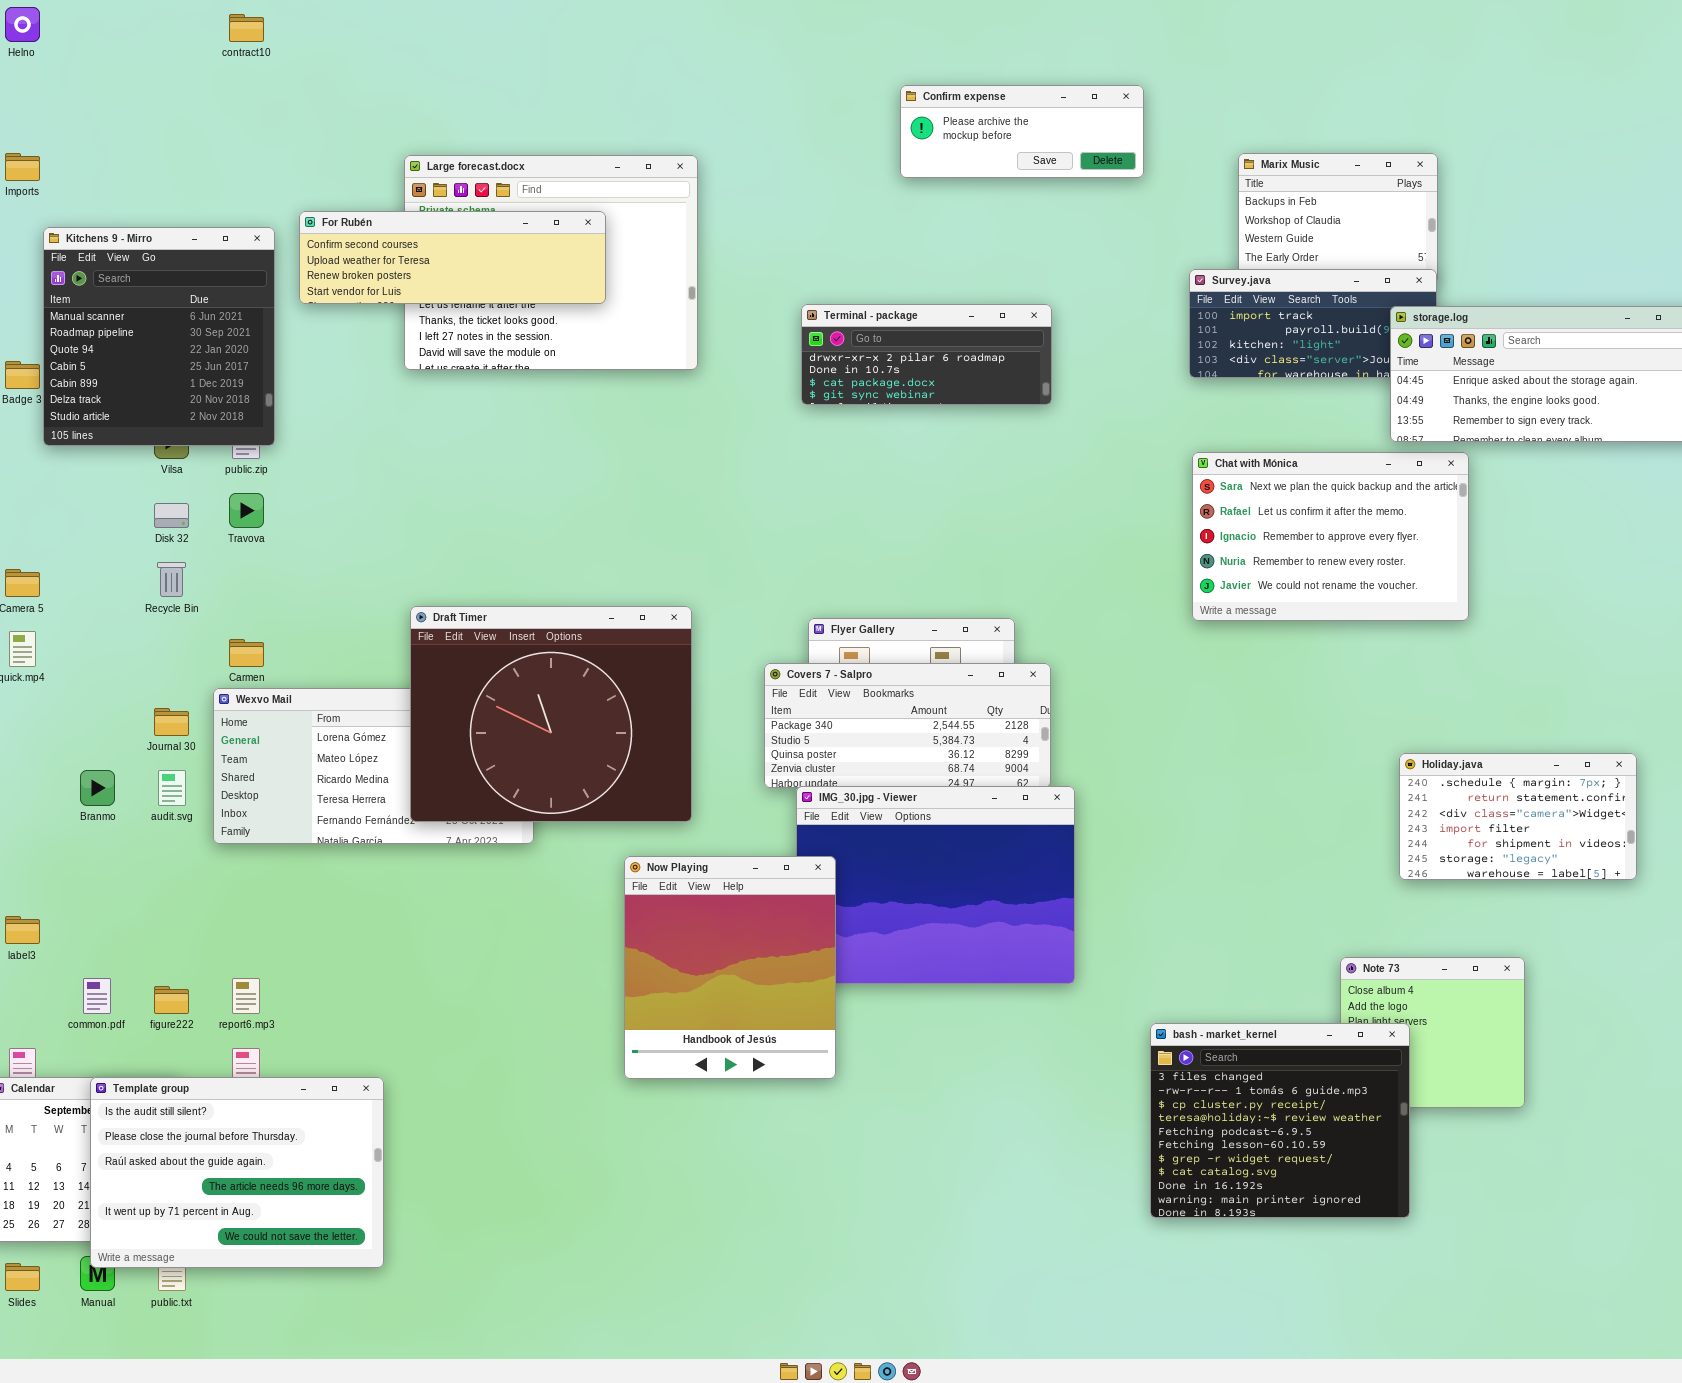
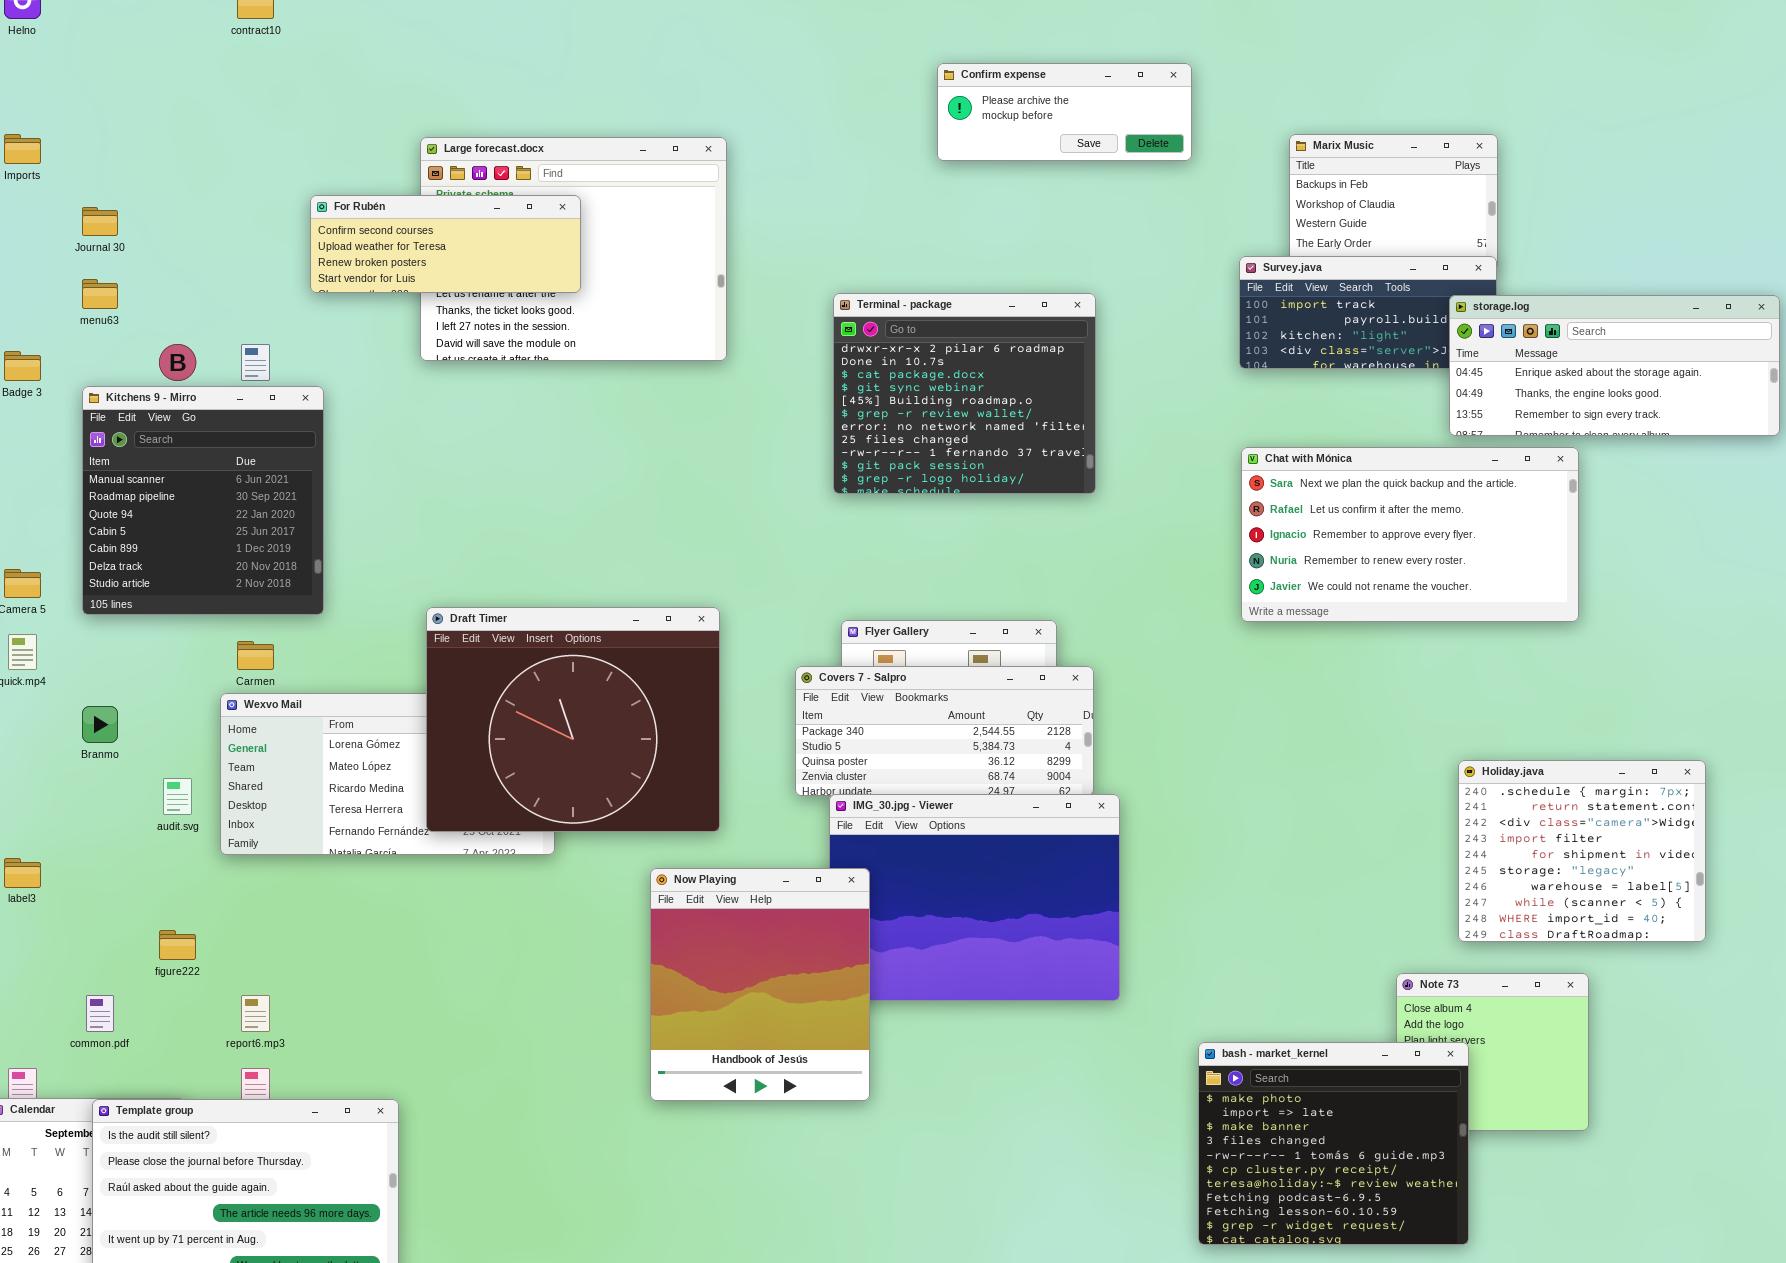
For Rubén: [299,211,606,304] -> [310,195,581,293], resized
Kitchens 9 - Mirro: [43,227,275,446] -> [82,386,324,615], moved
Terminal - package: [801,304,1052,405] -> [833,293,1096,494], resized
Chat with Mónica: [1192,452,1469,621] -> [1241,447,1579,622], resized
Journal 30: [154,708,189,736] -> [82,207,118,236], moved
Holiday.java: [1399,753,1637,880] -> [1458,760,1706,942], resized
Branmo: [80,770,115,806] -> [82,706,118,743], moved
label3: [5,916,40,944] -> [4,858,41,888], moved
figure222: [154,986,189,1014] -> [159,930,196,960], moved
bash - market_kernel: [1150,1023,1410,1218] -> [1198,1042,1469,1245], scrolled up 3 rows

